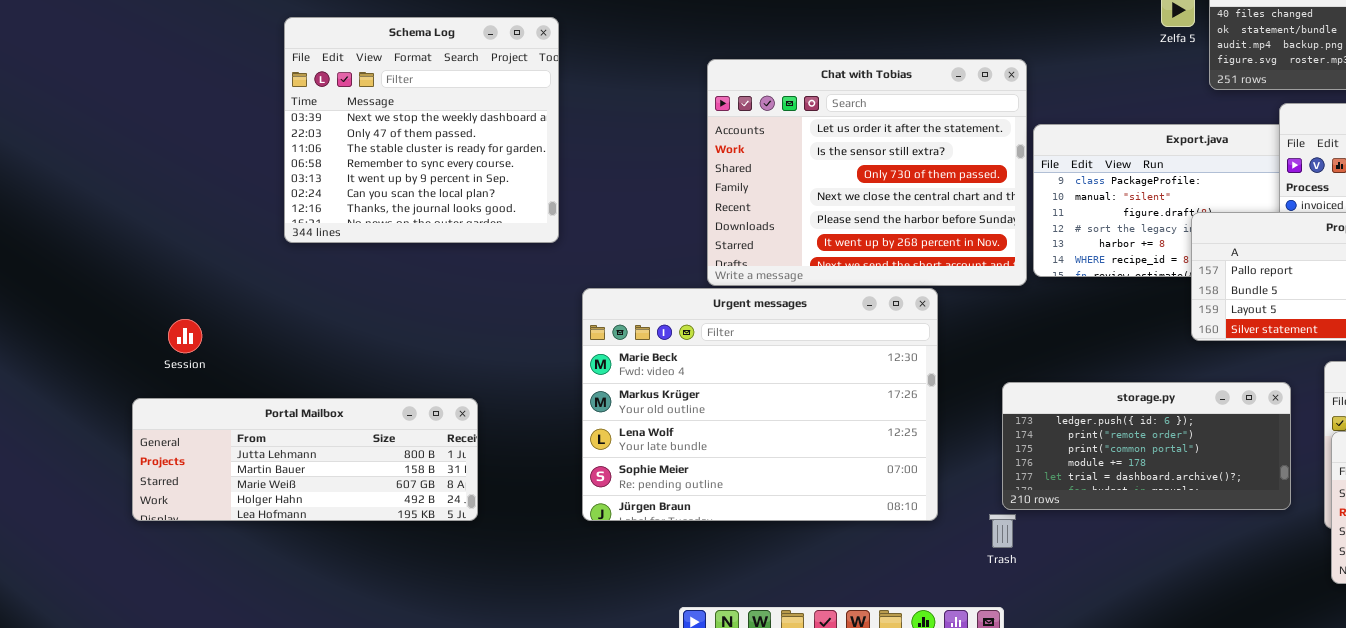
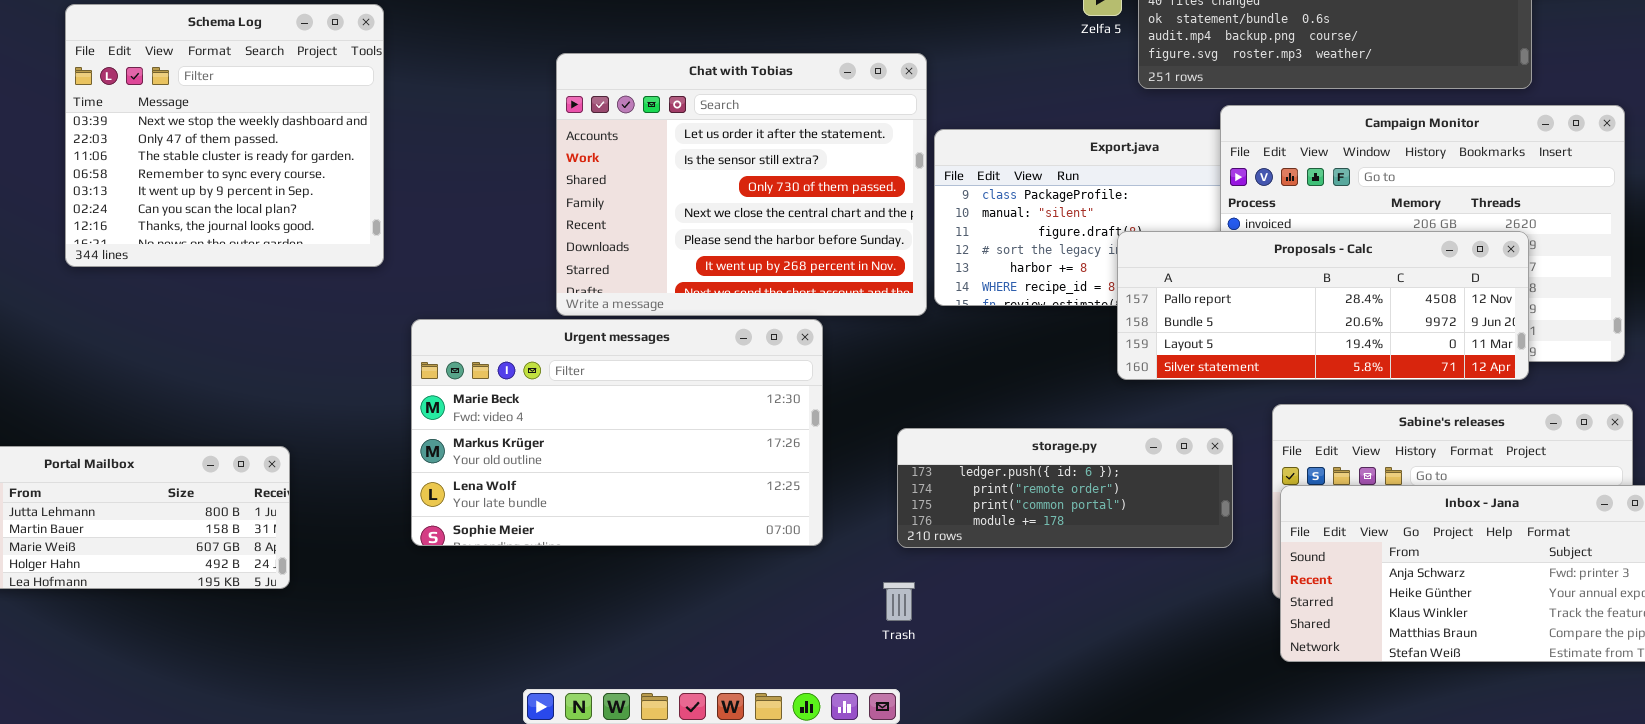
Urgent messages: [582,288,938,521] -> [411,319,823,546], resized
storage.py: [1002,382,1291,510] -> [897,428,1233,548], resized

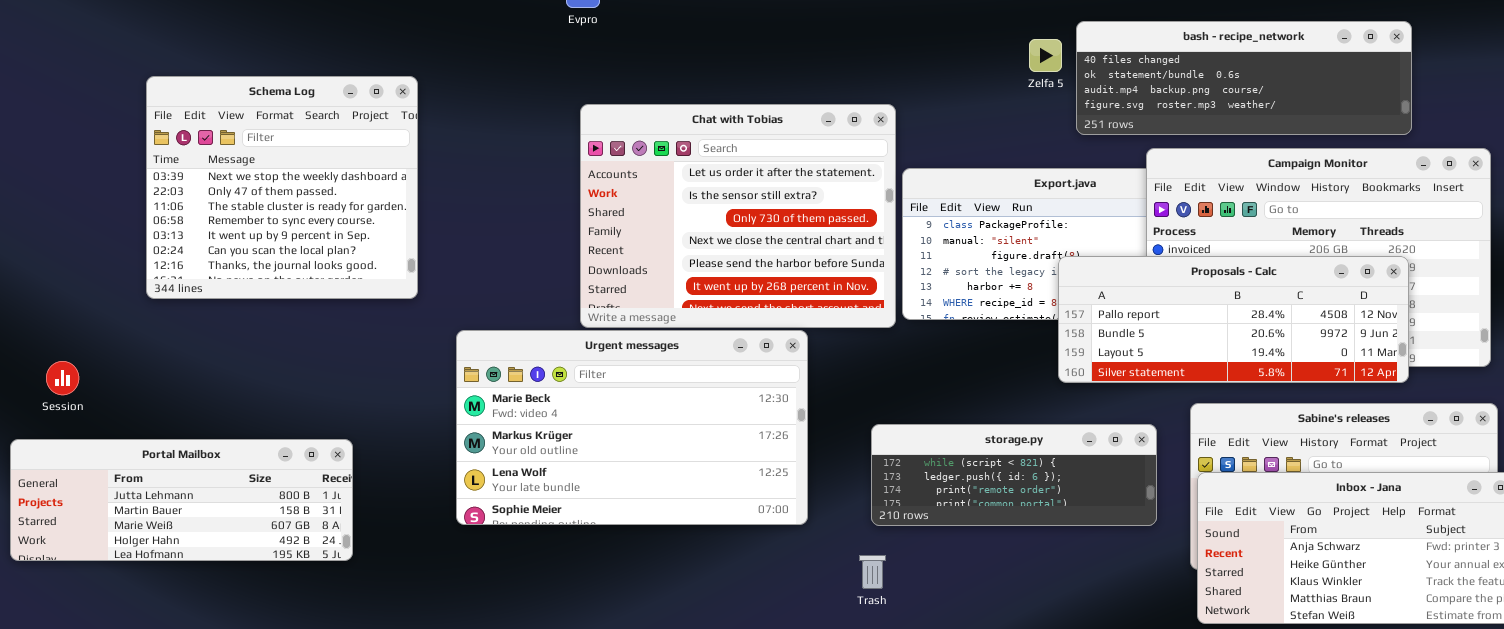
Schema Log: [65,4,384,267] -> [146,76,418,299], moved
storage.py: [897,428,1233,548] -> [871,424,1157,526], scrolled up 1 row

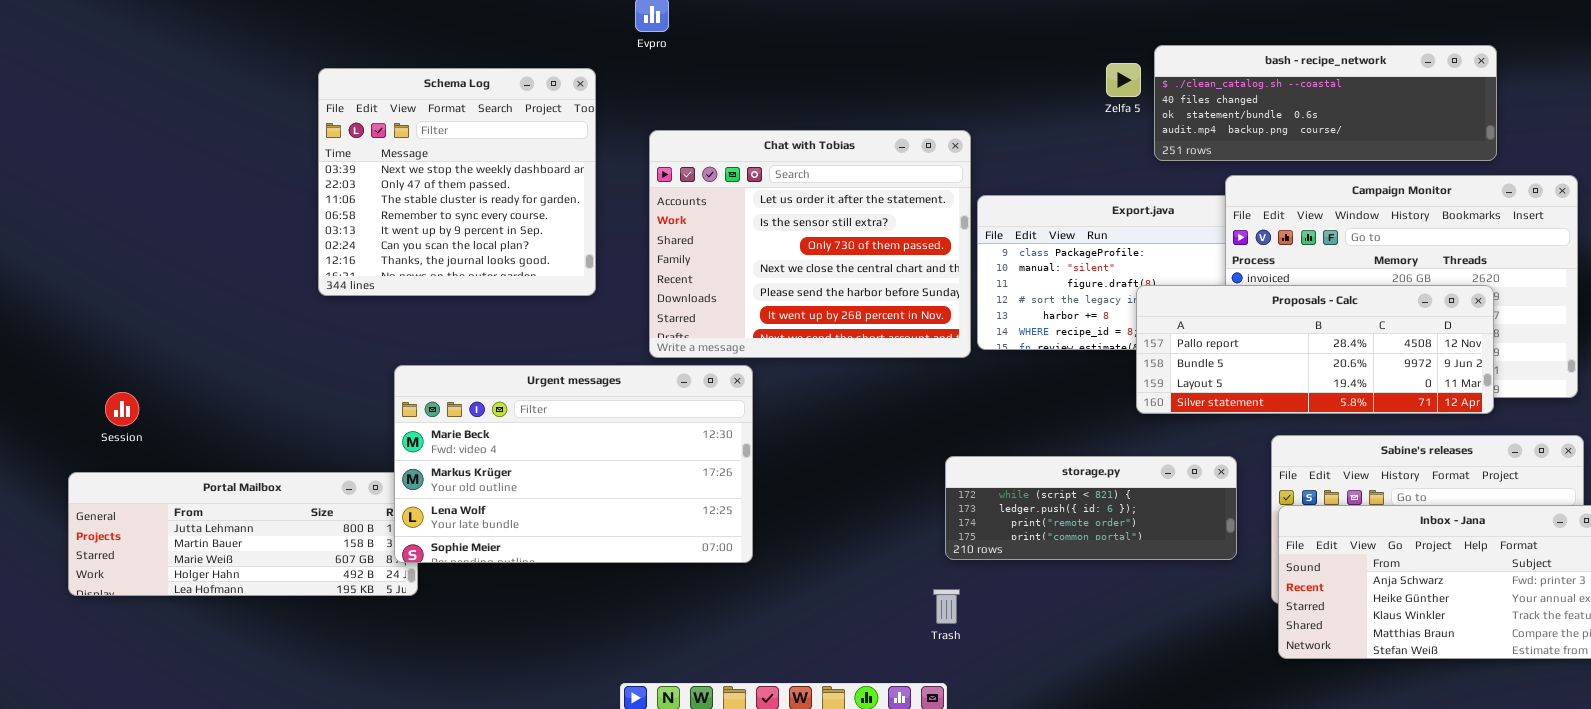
bash - recipe_network: [1076,21,1412,135] -> [1154,45,1497,161], scrolled up 1 row
Schema Log: [146,76,418,299] -> [318,68,596,296], moved
Urgent messages: [456,330,808,525] -> [394,365,753,563], moved

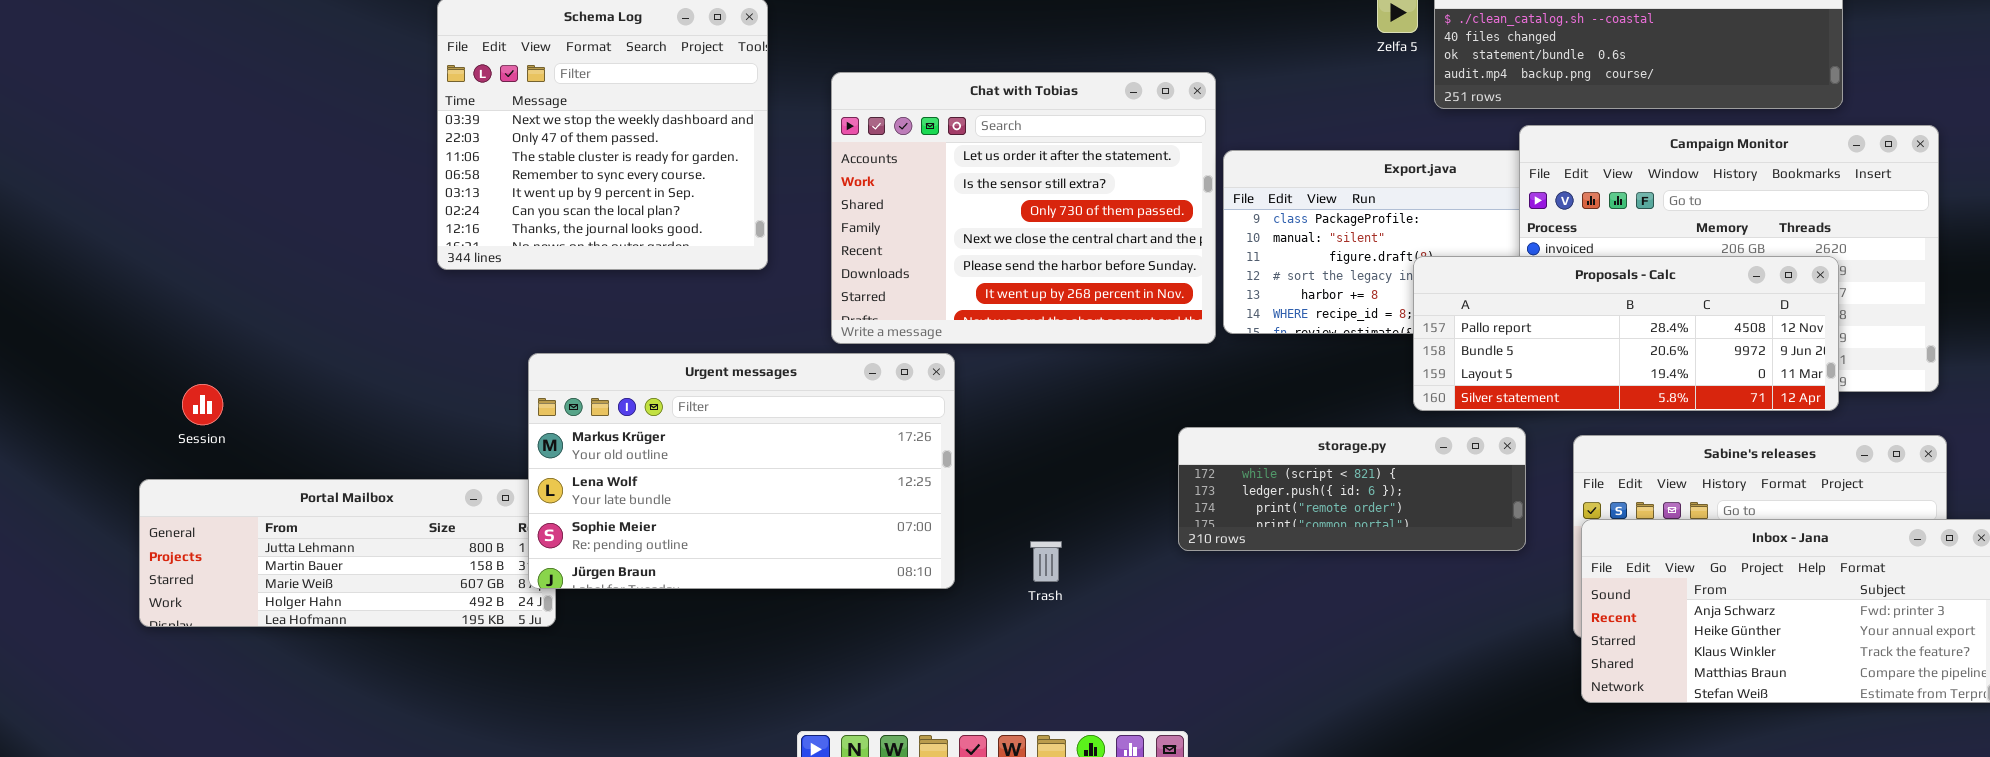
Urgent messages: [394,365,753,563] -> [528,353,955,589], scrolled down 1 row
storage.py: [945,456,1237,560] -> [1178,427,1526,551], moved
Trash: [933,589,960,624] -> [1030,541,1062,582], moved

